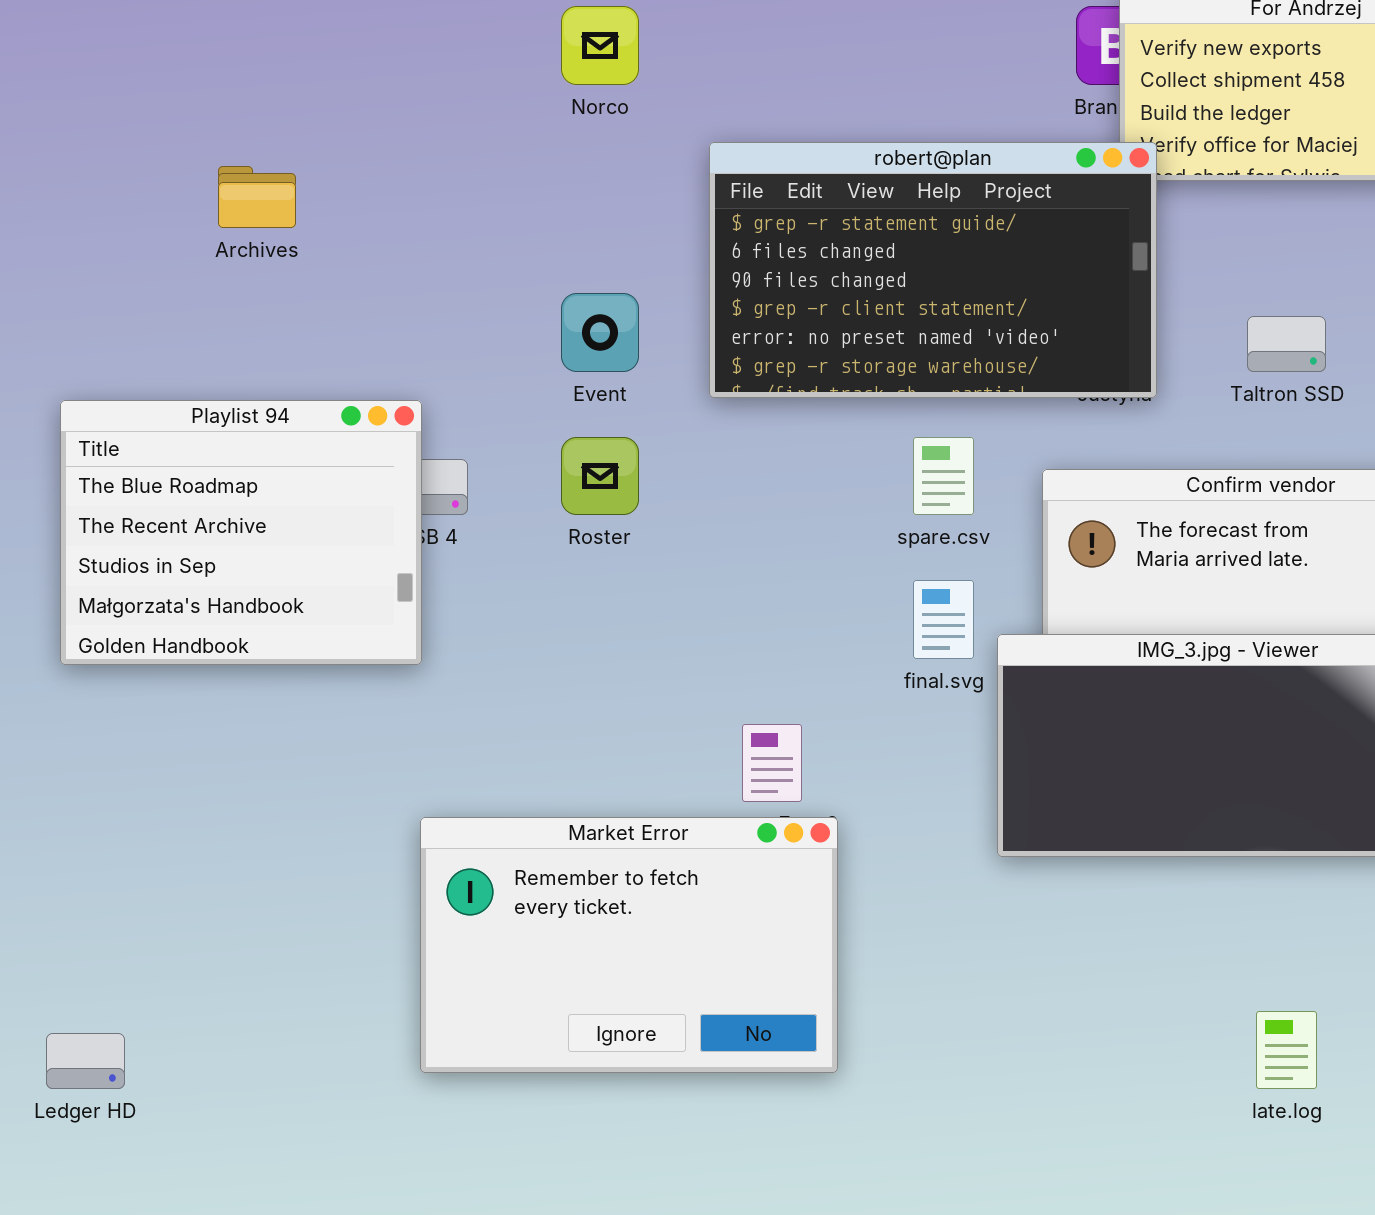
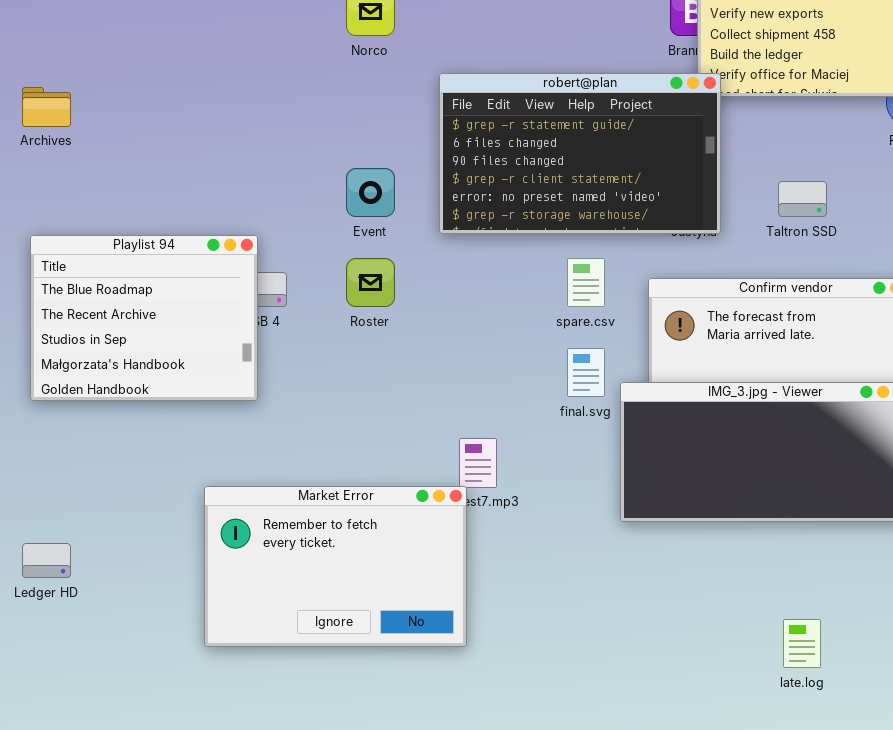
Archives: [218,166,296,228] -> [22,87,71,127], moved
Market Error: [420,817,838,1073] -> [204,486,467,647], moved
Ledger HD: [46,1033,125,1089] -> [22,543,71,578], moved

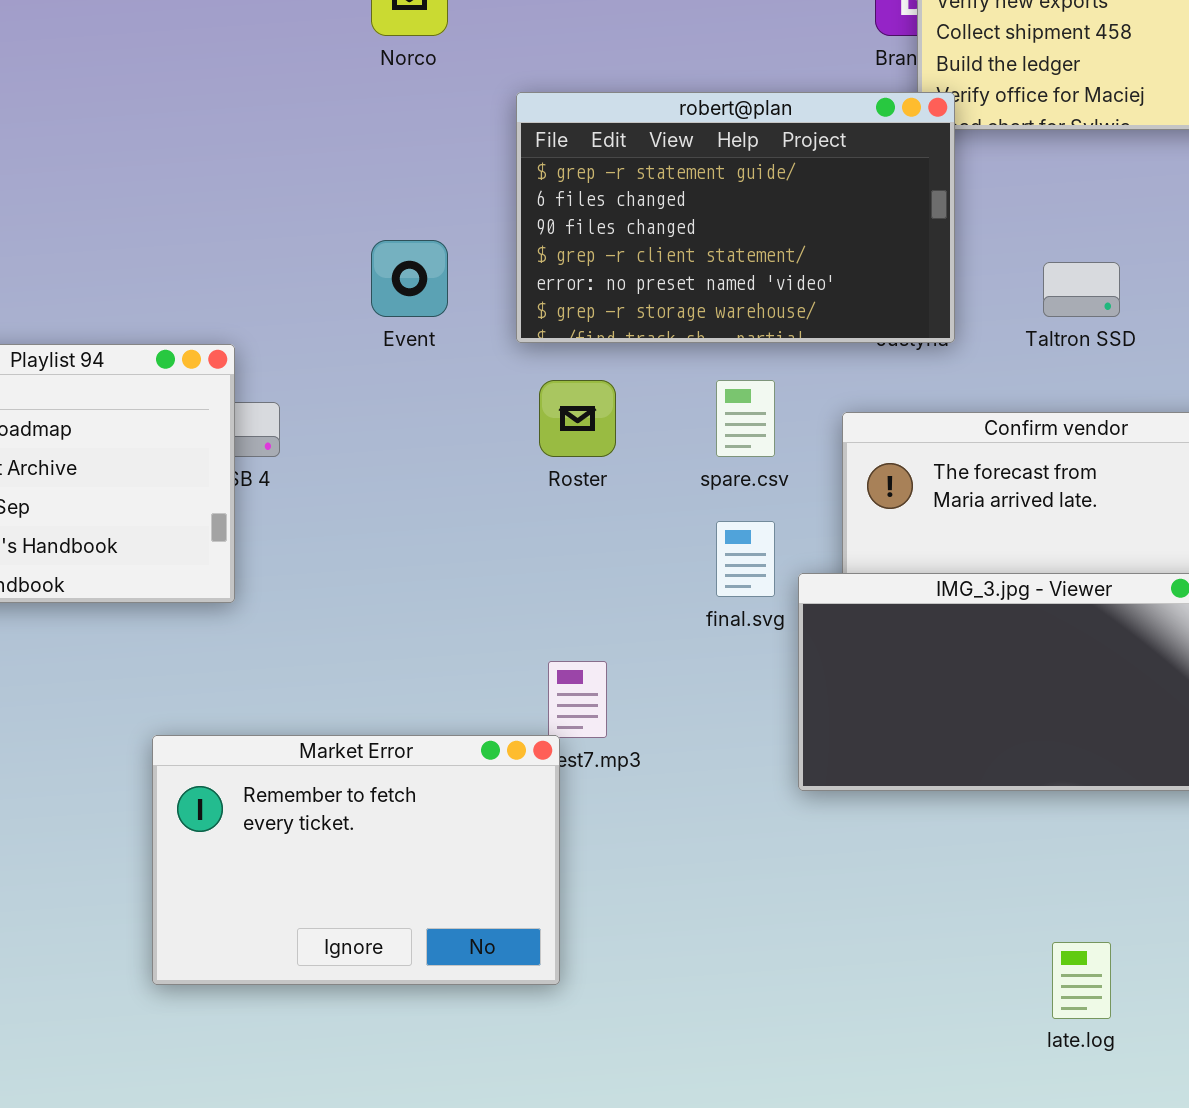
Roster: [346,258,395,307] -> [539,380,616,457], moved

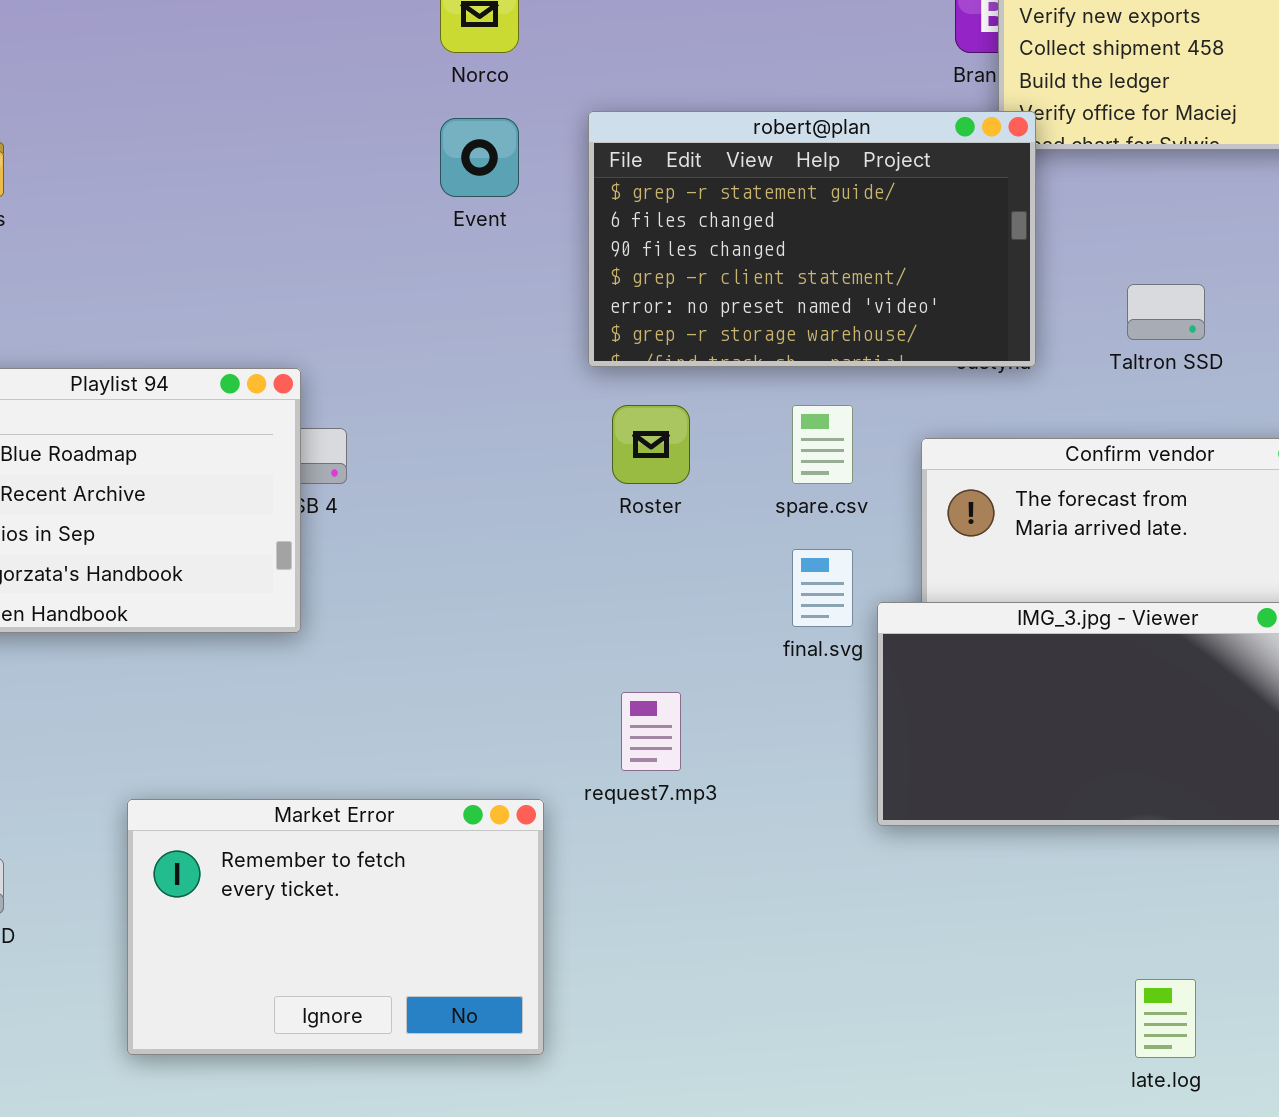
Event: [371,240,448,317] -> [440,118,519,197], moved
Market Error: [152,735,560,985] -> [127,799,544,1055], moved

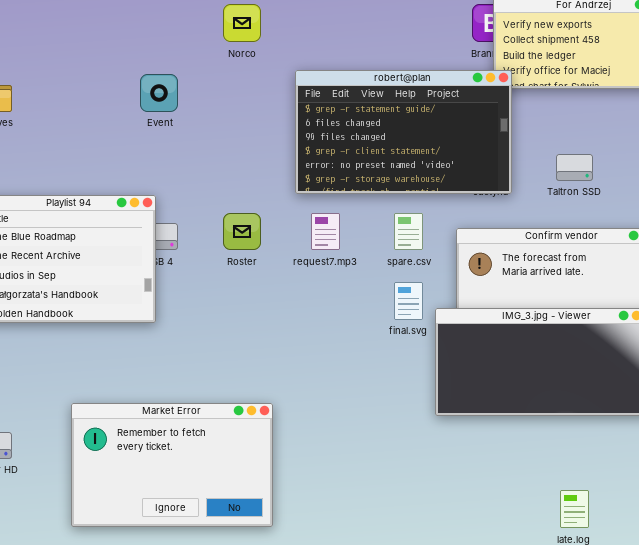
Event: [440,118,519,197] -> [140,74,178,112], moved
Roster: [612,405,690,484] -> [223,213,261,250], moved
request7.mp3: [621,692,681,771] -> [311,213,340,250], moved

